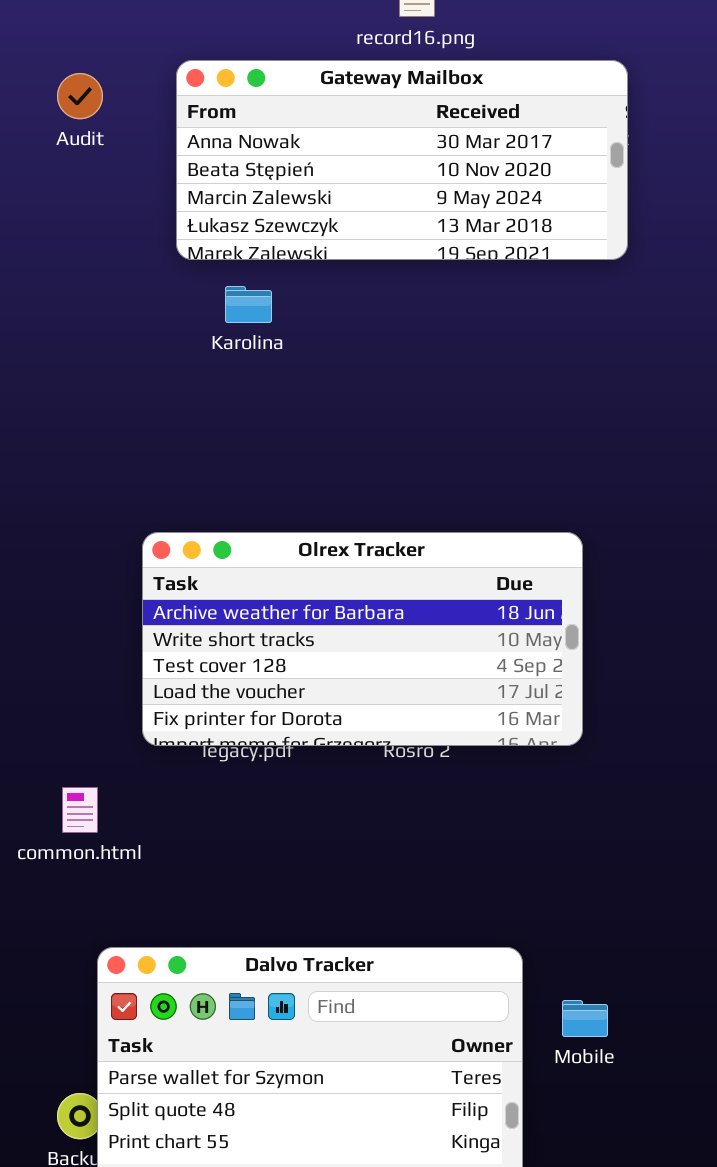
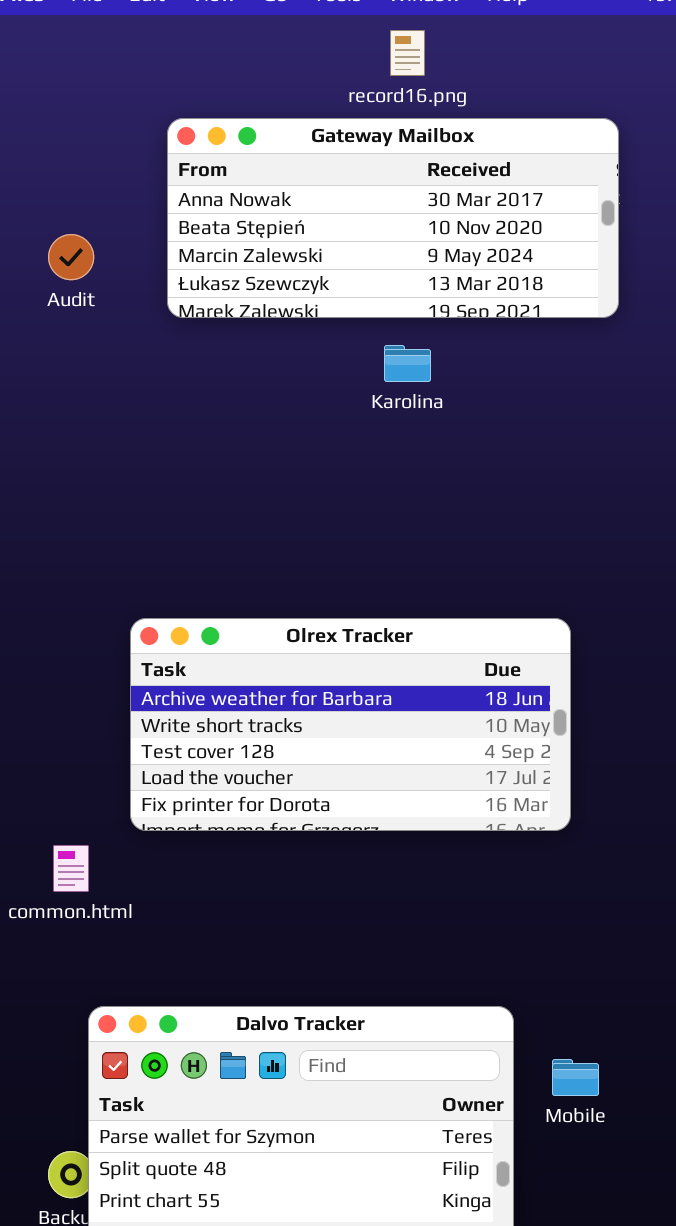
Audit: [57,73,103,119] -> [48,234,94,280], moved
Karolina: [225,286,272,323] -> [384,345,431,382], moved
Olrex Tracker: [142,532,583,746] -> [130,618,571,831], moved

